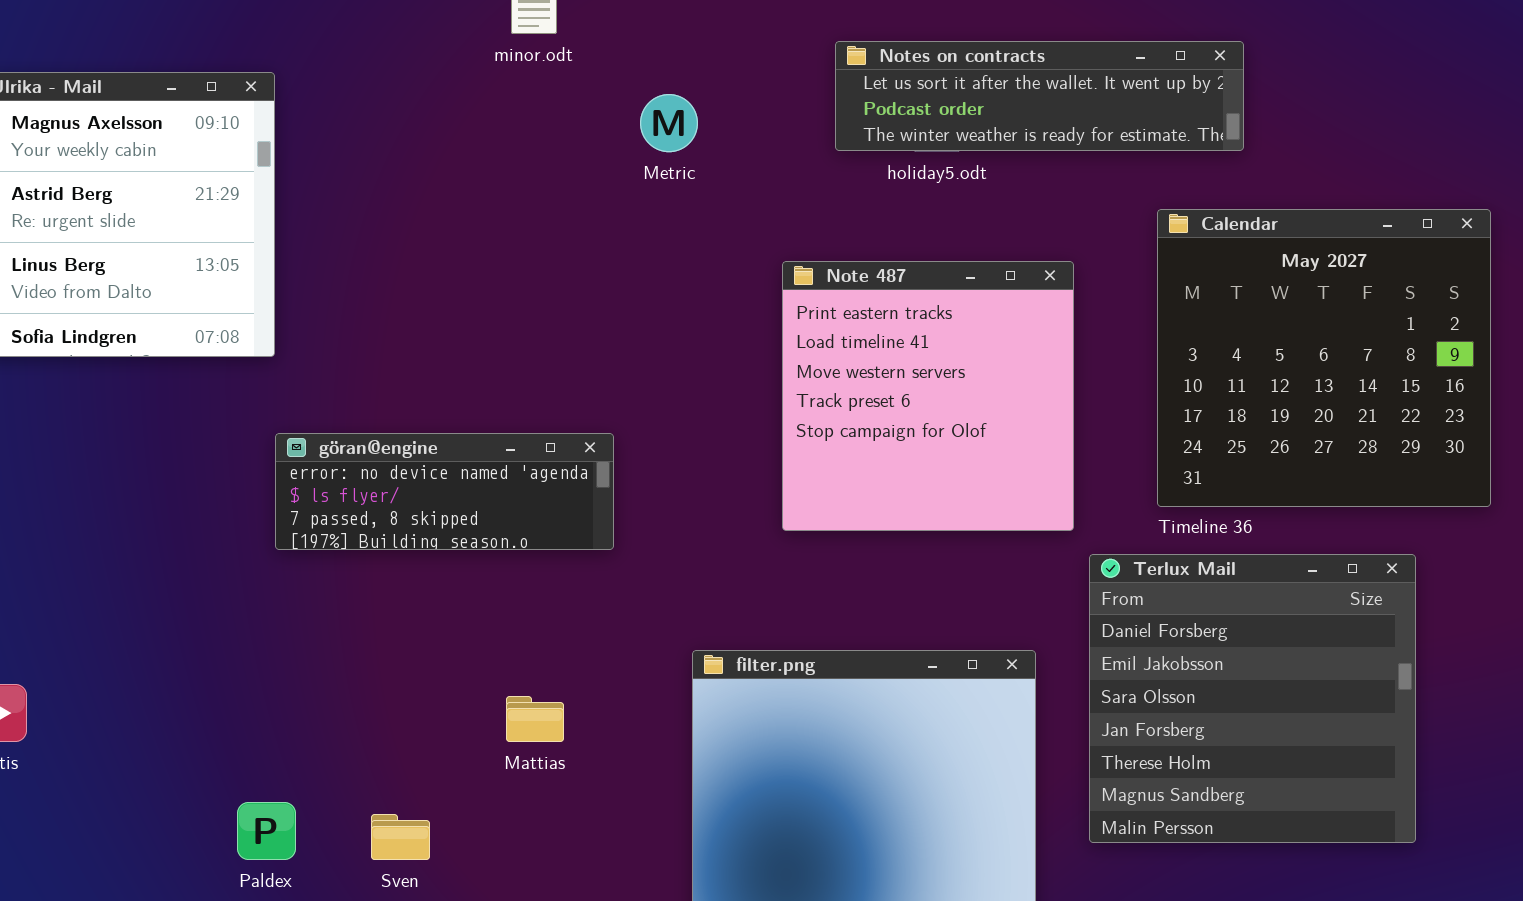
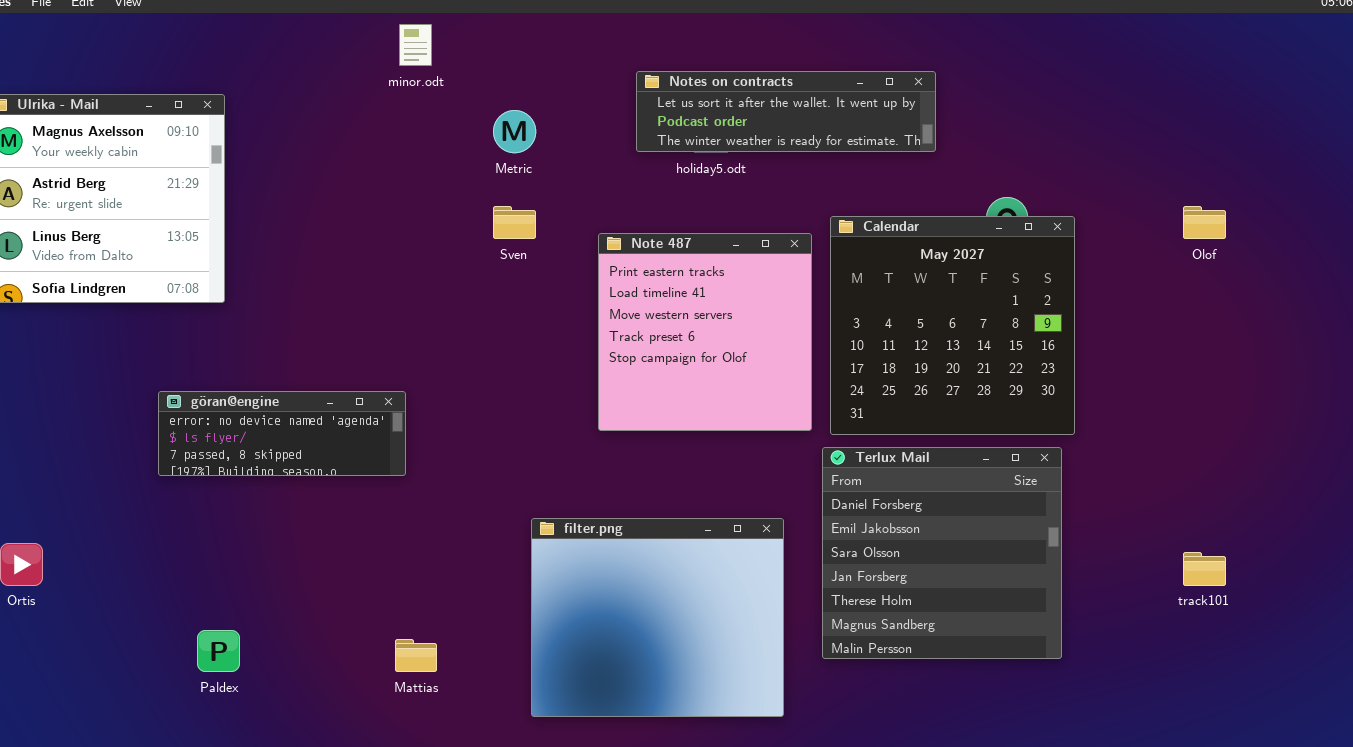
Calendar: [1157,209,1491,507] -> [830,216,1075,435], moved
göran@engine: [275,433,614,550] -> [158,391,406,476], moved
Mattias: [506,696,564,742] -> [395,639,437,672], moved
Sven: [371,814,430,860] -> [493,206,536,239], moved

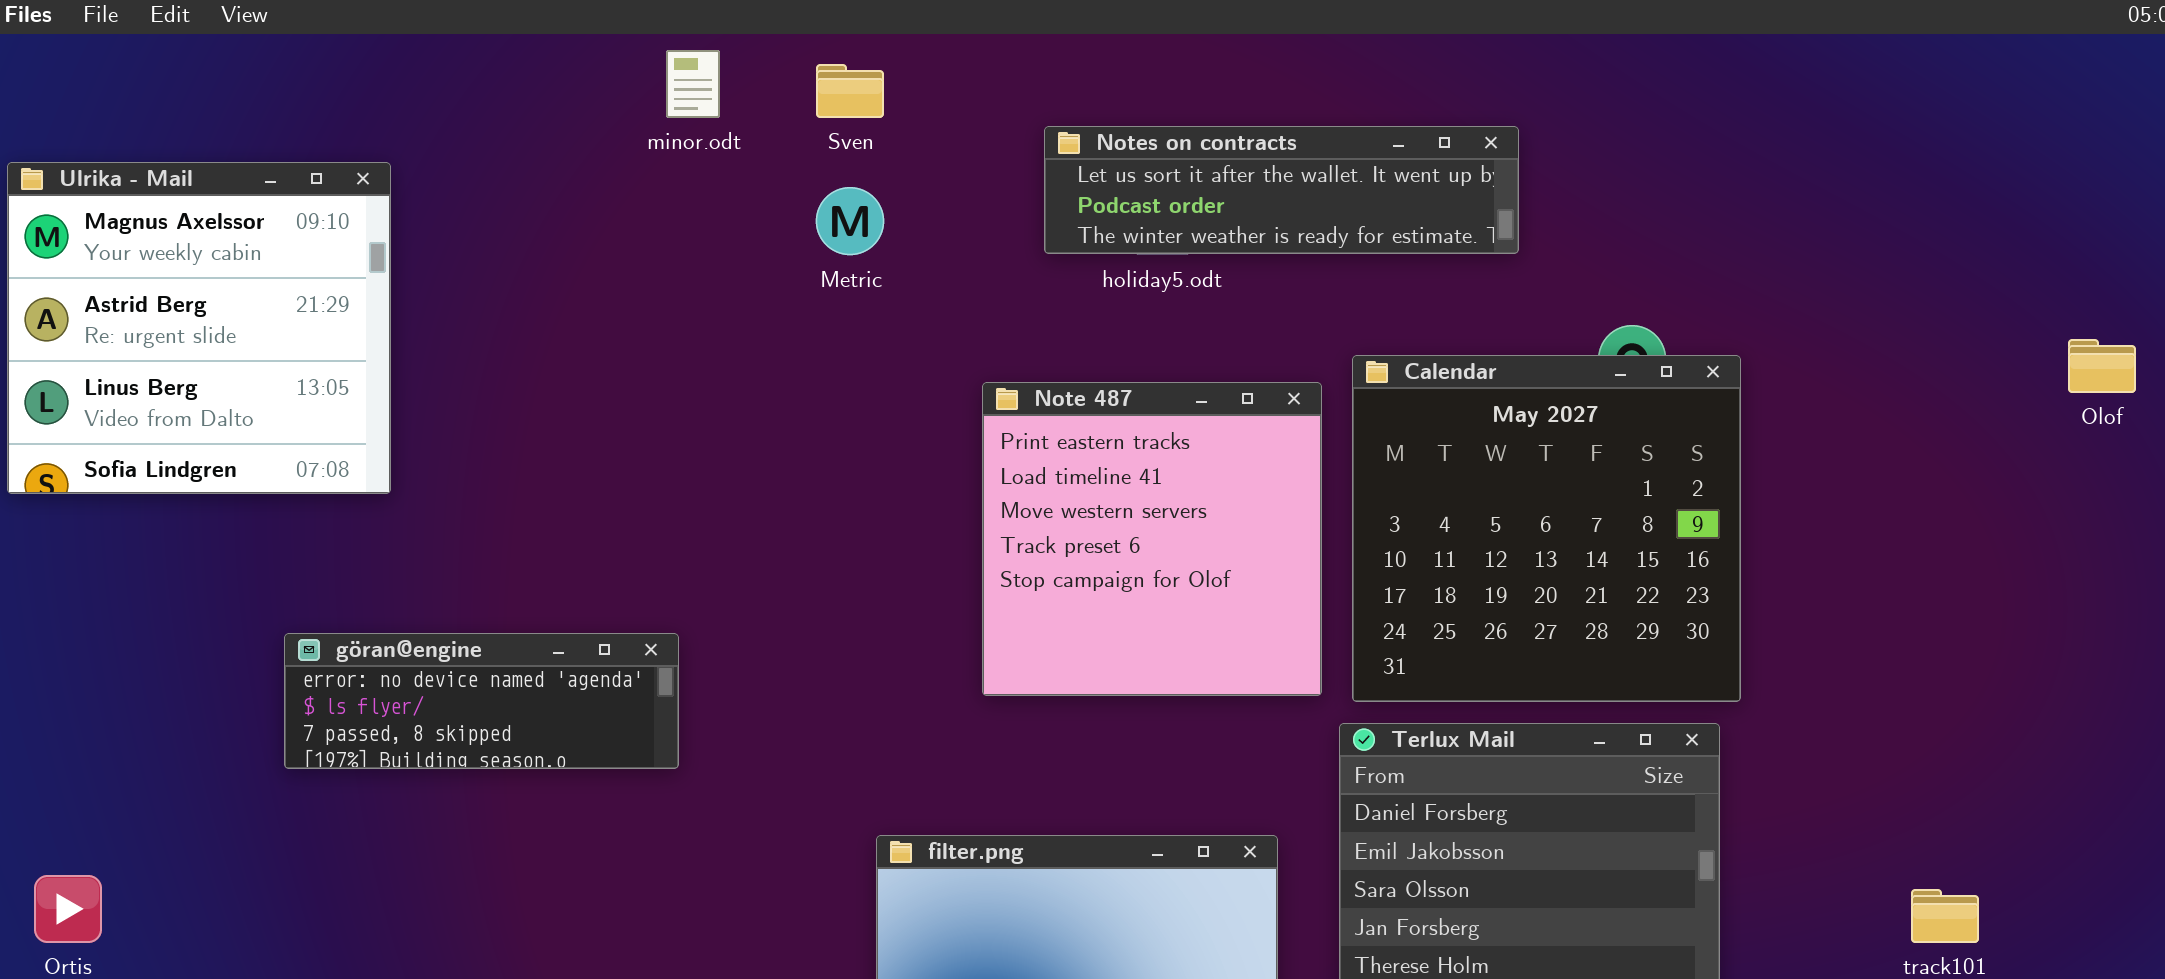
Sven: [493,206,536,239] -> [816,64,884,118], moved
Olof: [1183,206,1226,239] -> [2068,339,2136,393], moved

